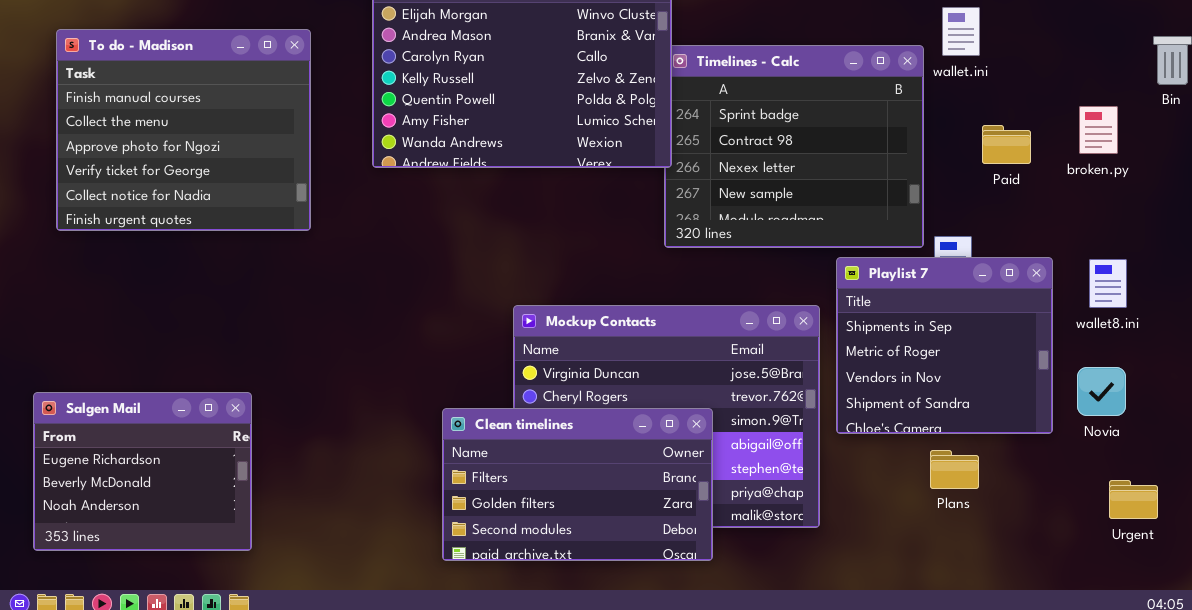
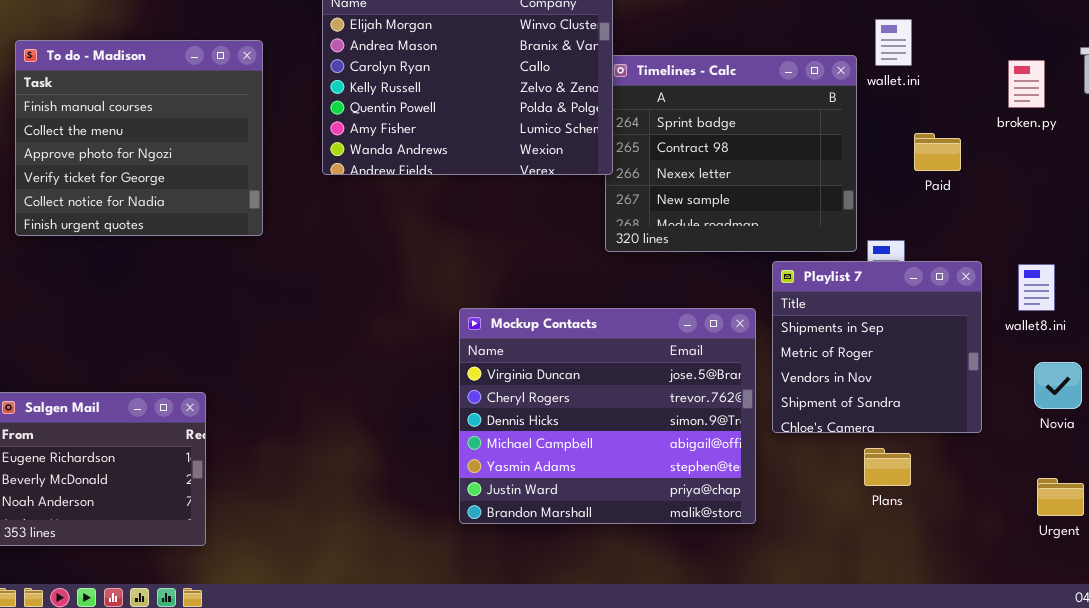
broken.py: [1079,106,1118,154] -> [1008,60,1045,108], moved
Novia: [1077,367,1126,416] -> [1034,362,1082,409], moved
Clean timelines: [442,408,713,561] -> none, closed

